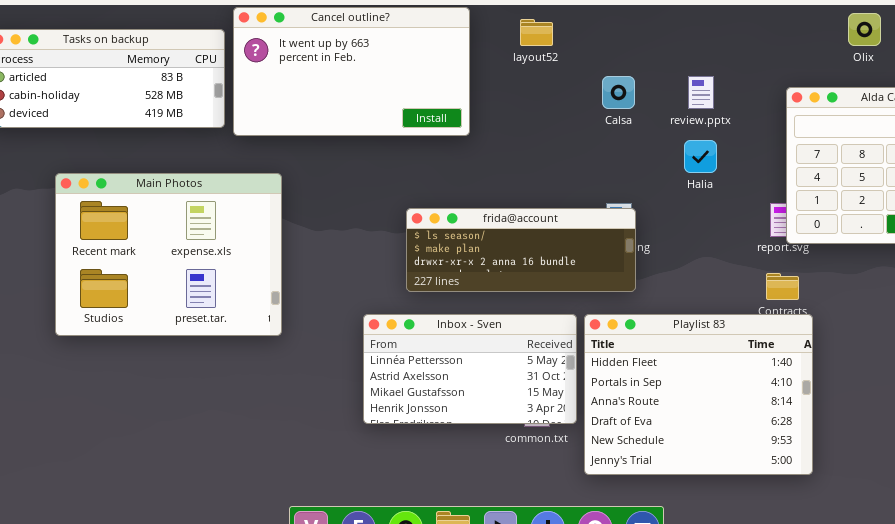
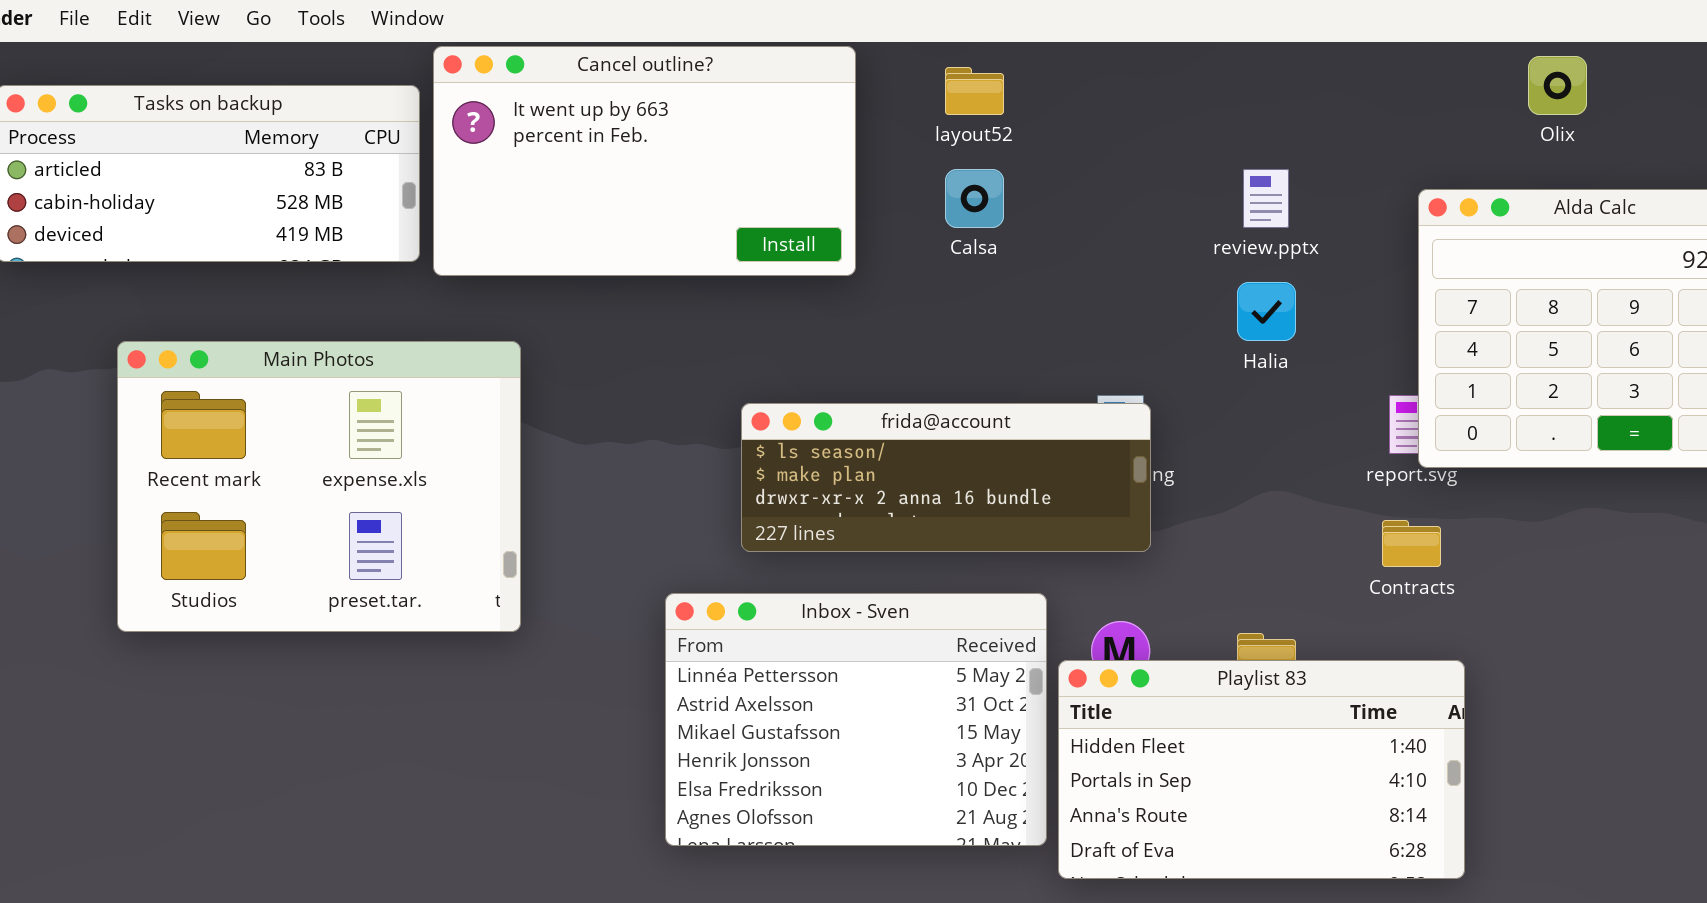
Calsa: [602,76,635,109] -> [945,169,1004,228], moved
Inbox - Sven: [363,314,577,424] -> [665,593,1047,846], resized
Playlist 83: [584,314,813,475] -> [1058,660,1465,879], resized

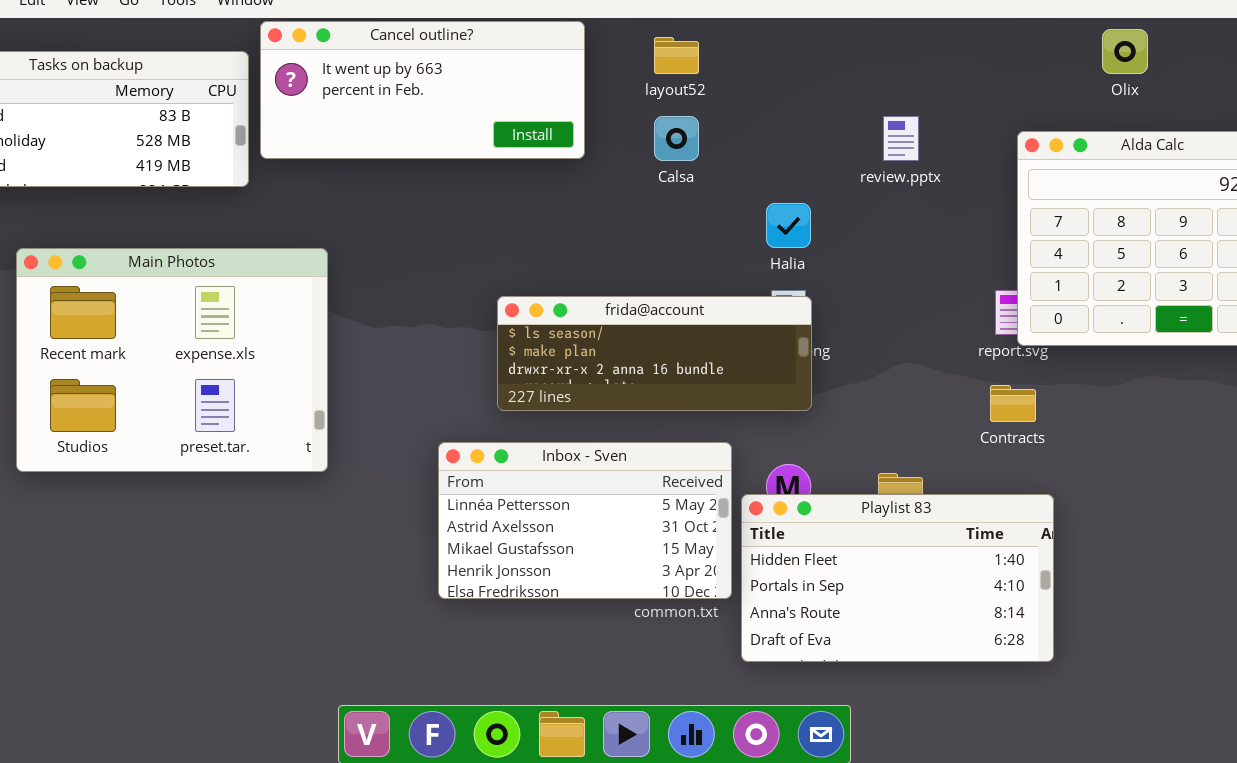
Cancel outline?: [433,46,856,276] -> [260,21,585,159], resized
Halia: [1237,282,1296,341] -> [766,203,811,248], moved
Inbox - Sven: [665,593,1047,846] -> [438,442,732,599], resized

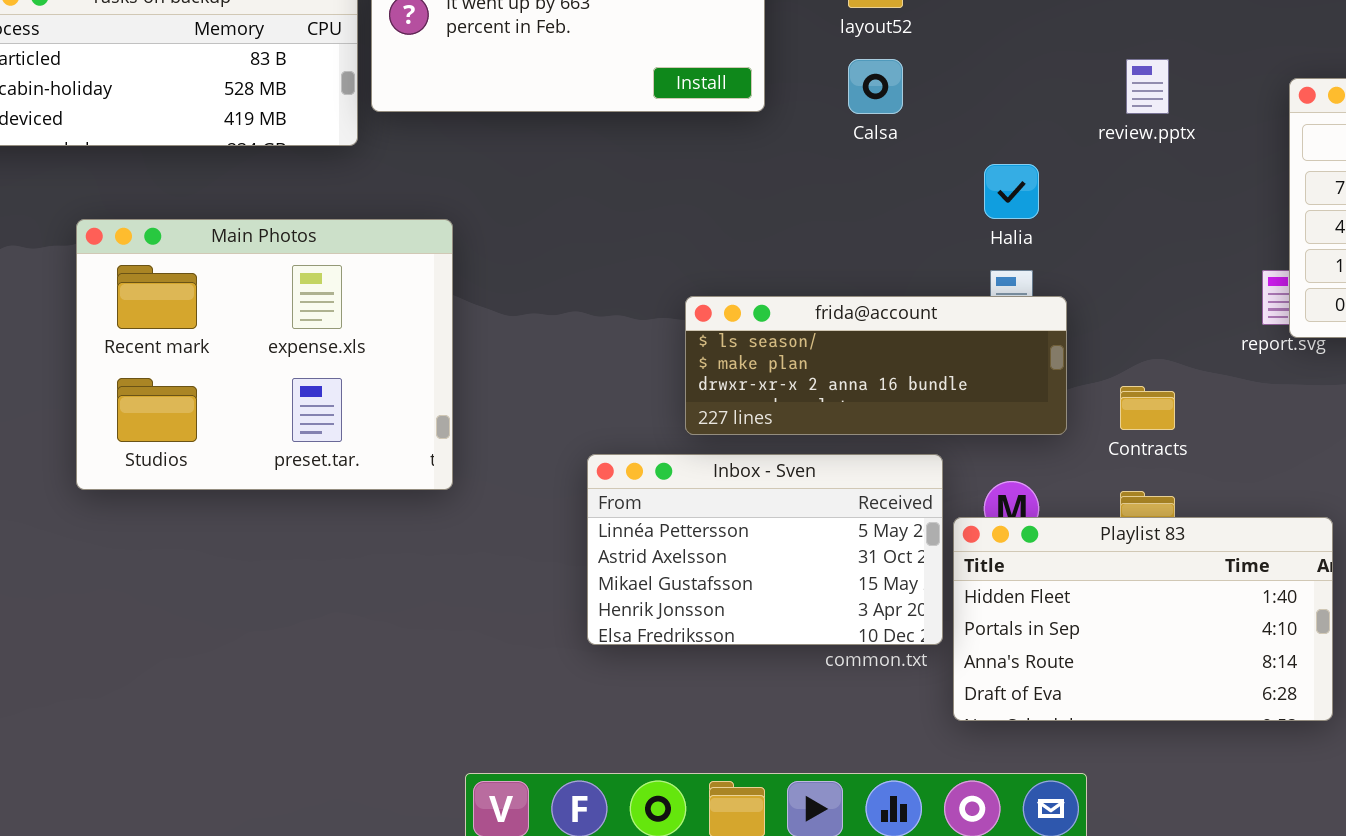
frida@account: [497,296,812,411] -> [685,296,1067,435], moved
Contracts: [990,385,1036,422] -> [1120,386,1175,430], moved

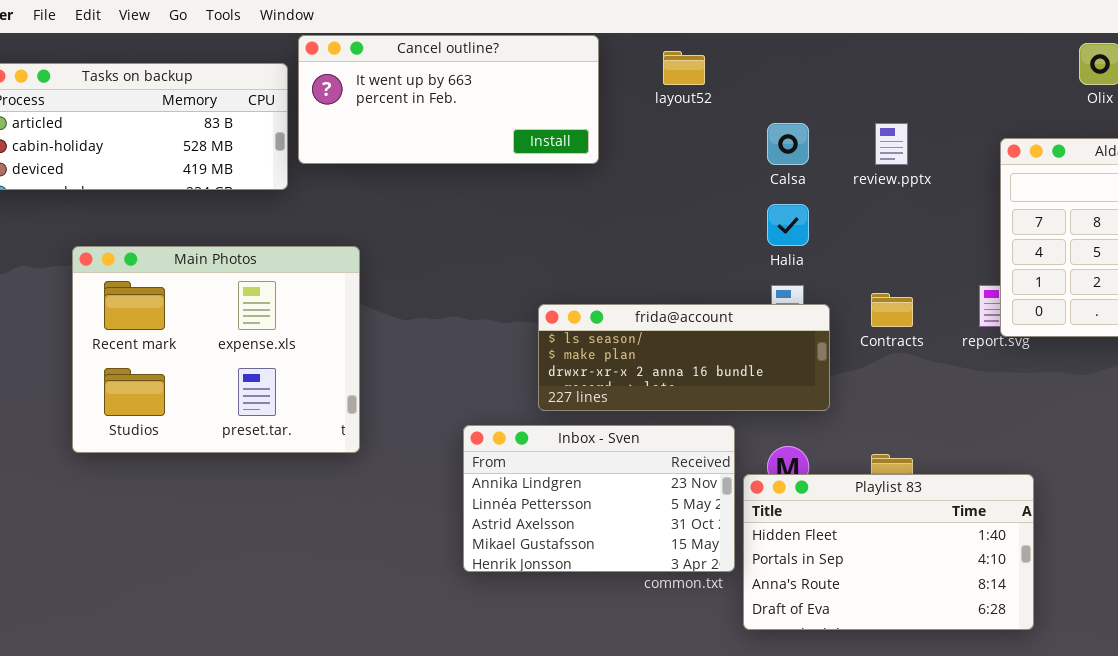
Calsa: [848,59,903,114] -> [767,123,809,165], moved
Contracts: [1120,386,1175,430] -> [871,293,913,327], moved
Inbox - Sven: [587,454,943,645] -> [463,425,735,572], scrolled up 1 row

